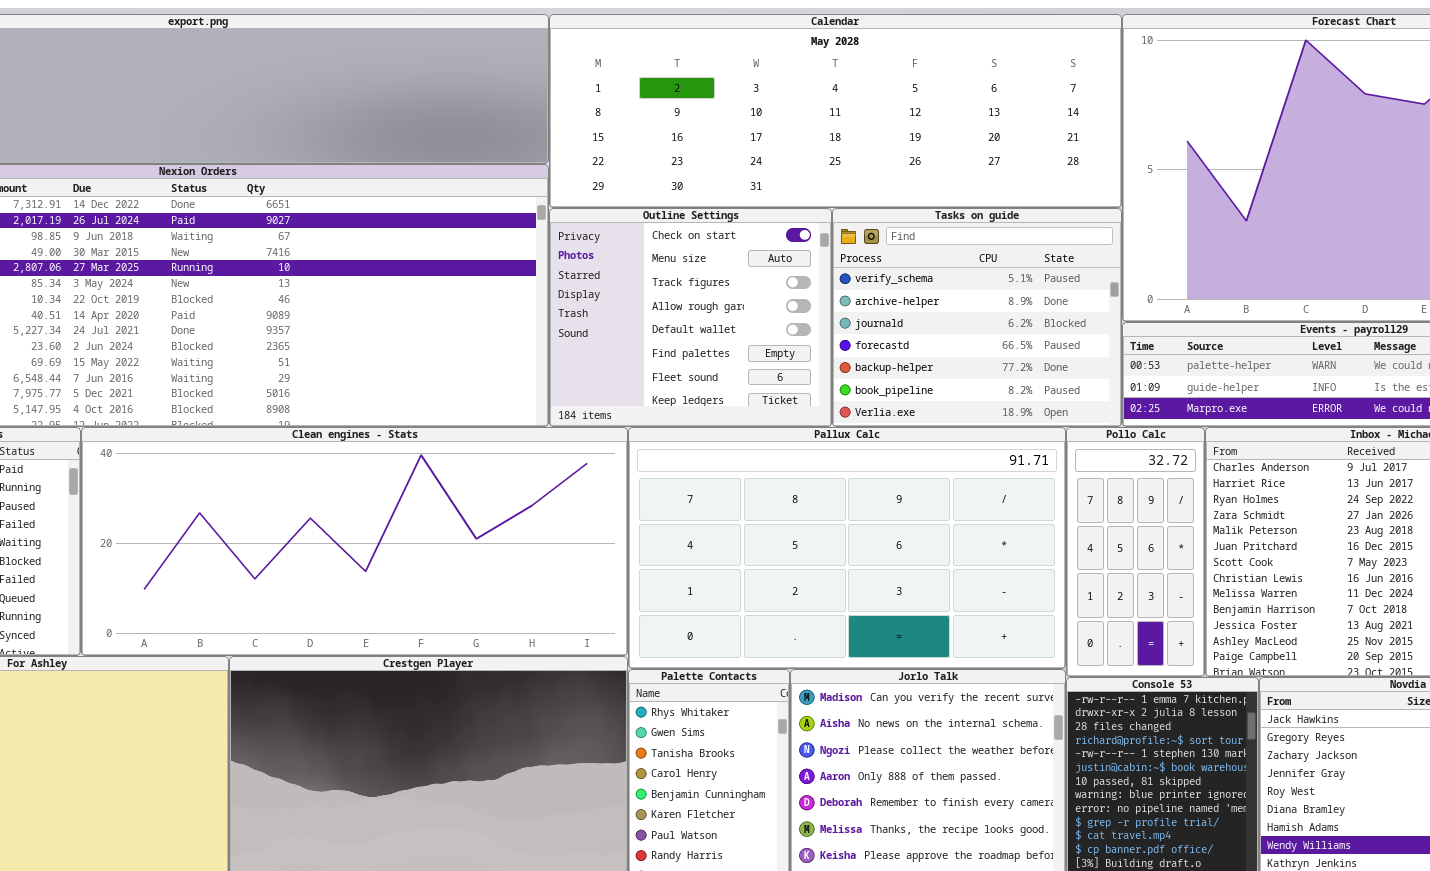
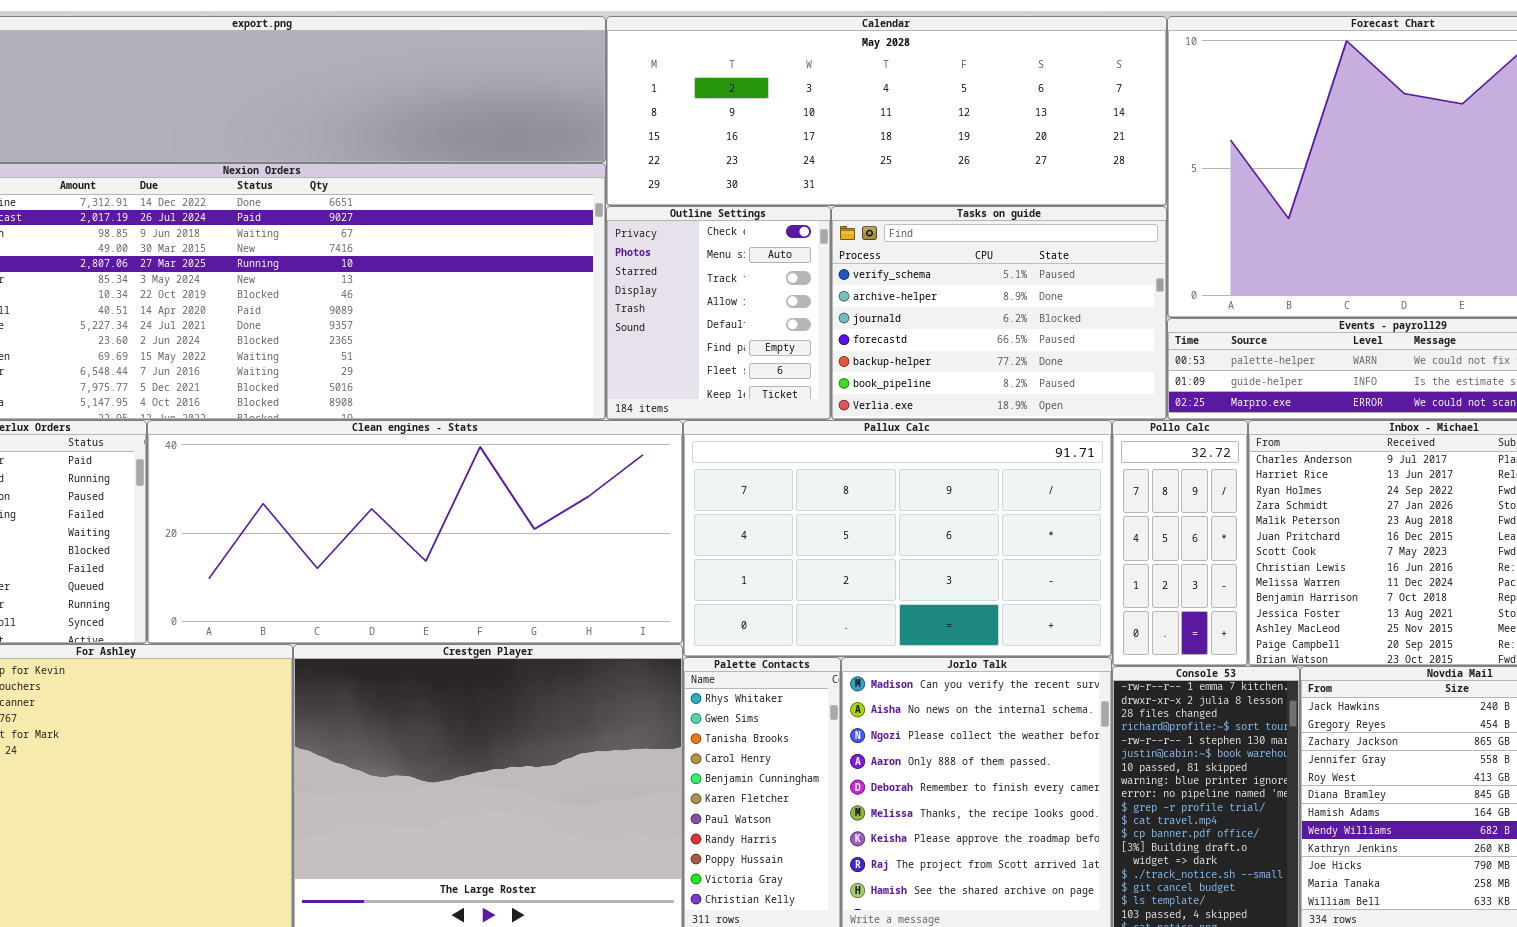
Outline Settings: [549,208,832,427] -> [606,206,831,420], resized
Tasks on guide: [832,208,1122,427] -> [831,206,1167,420], resized

